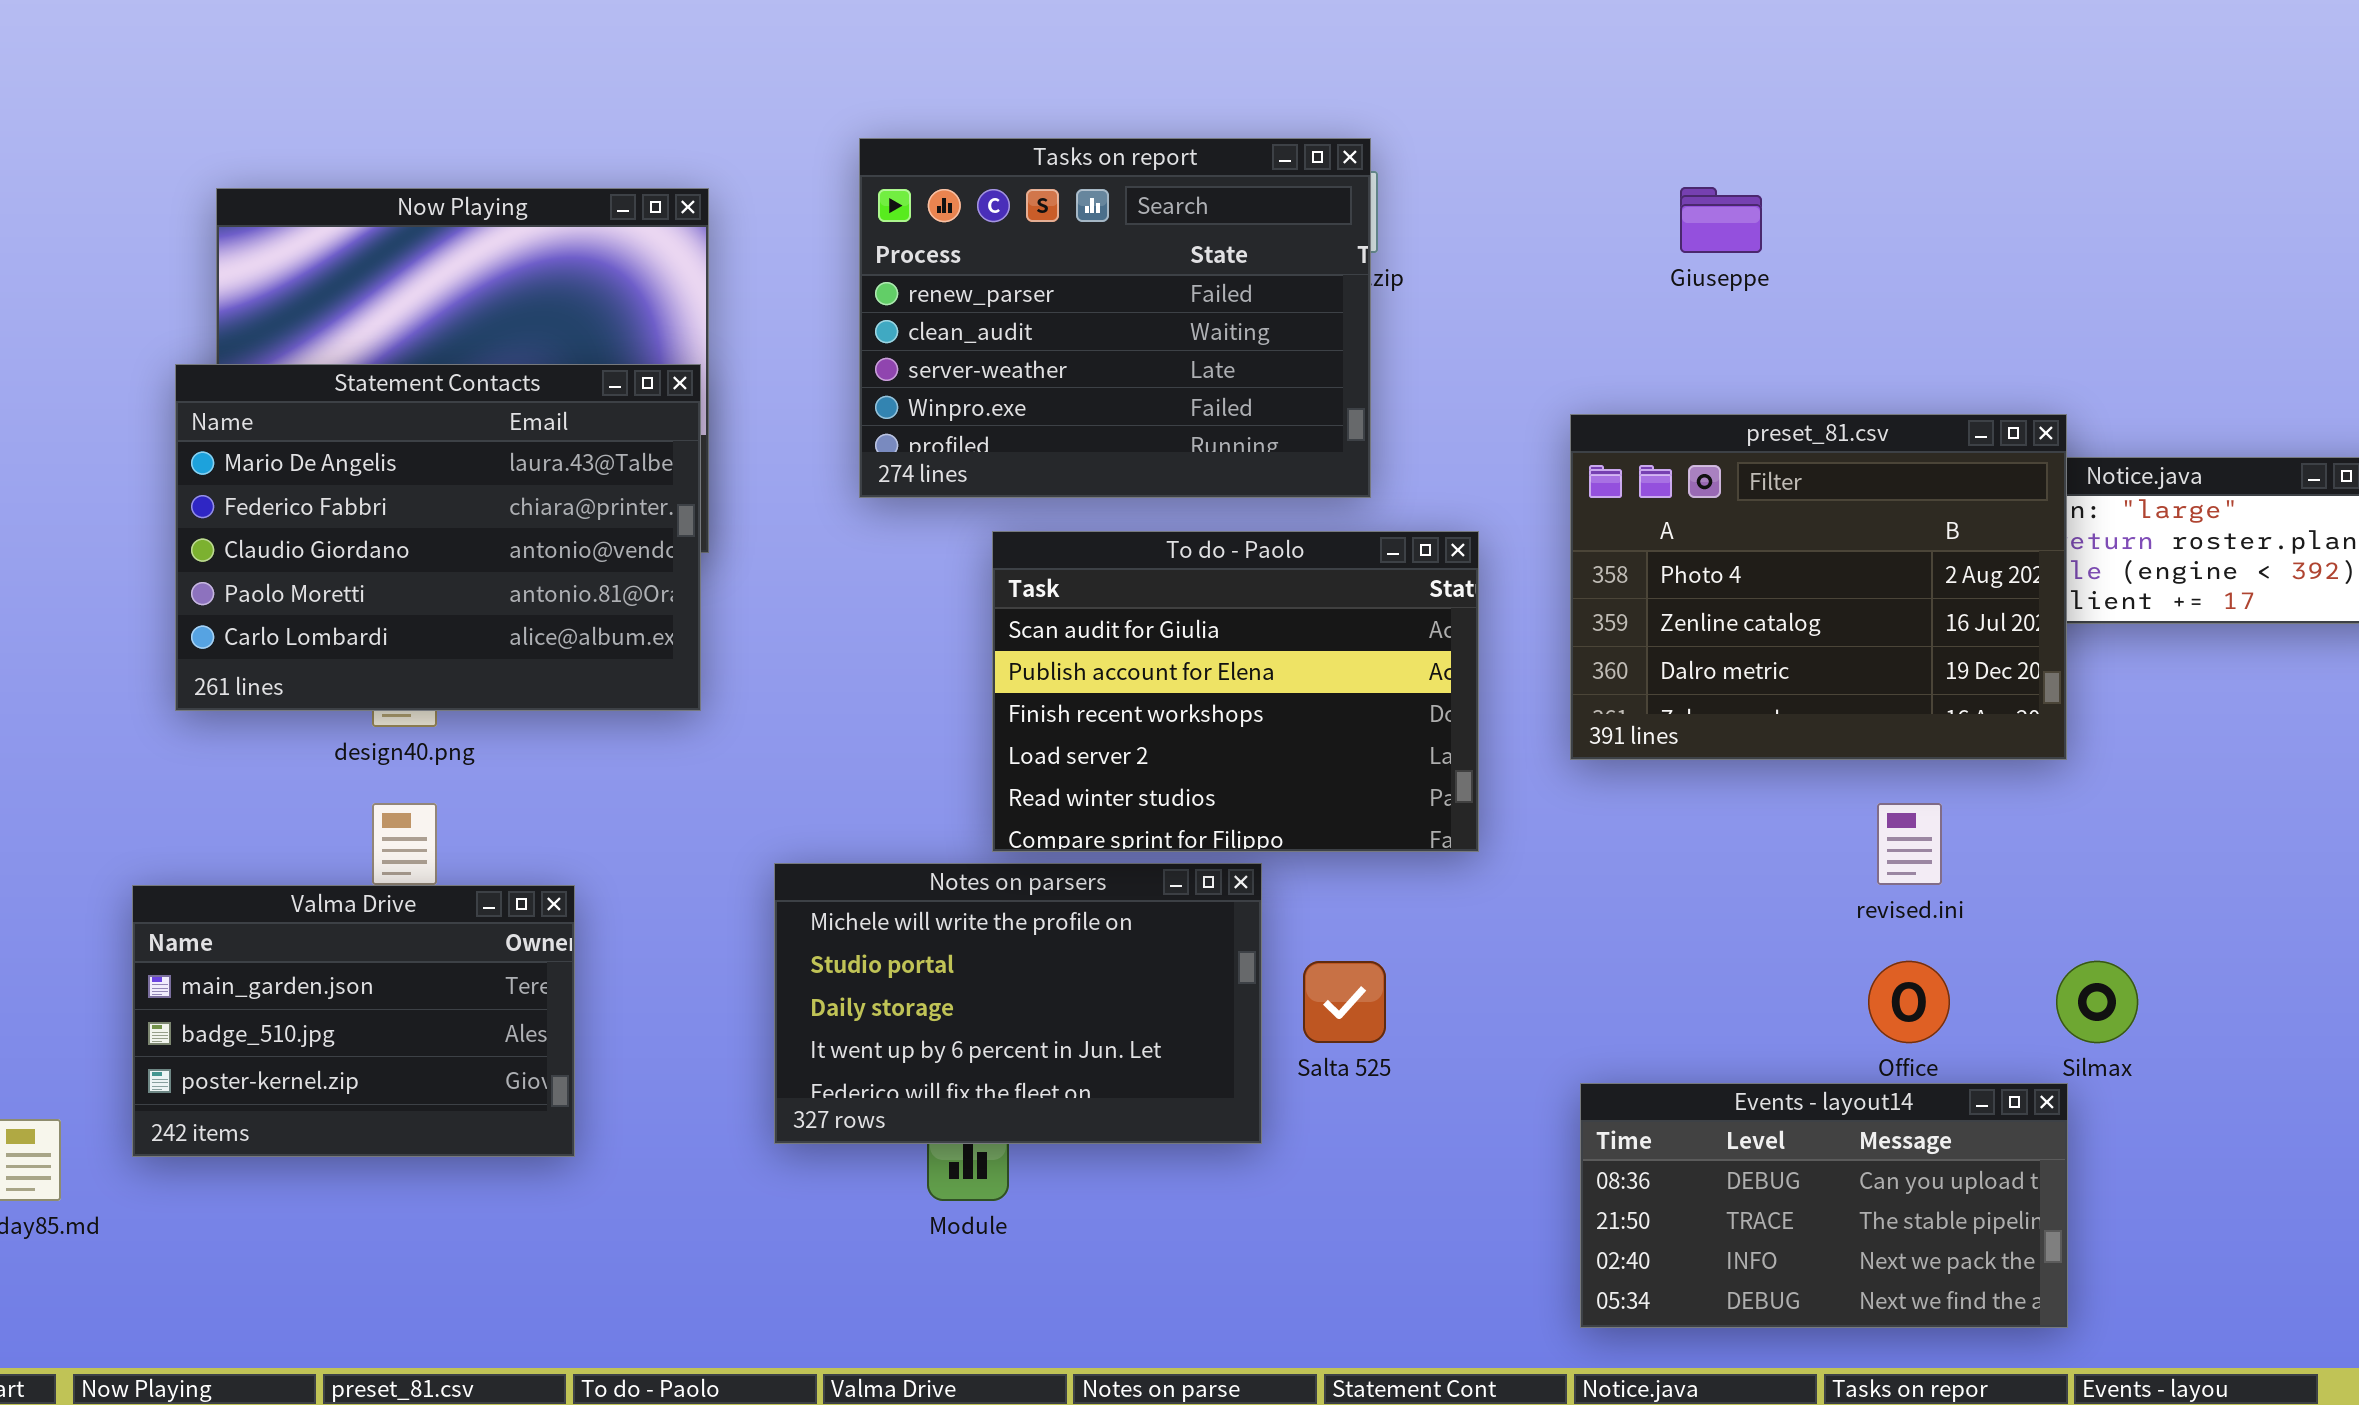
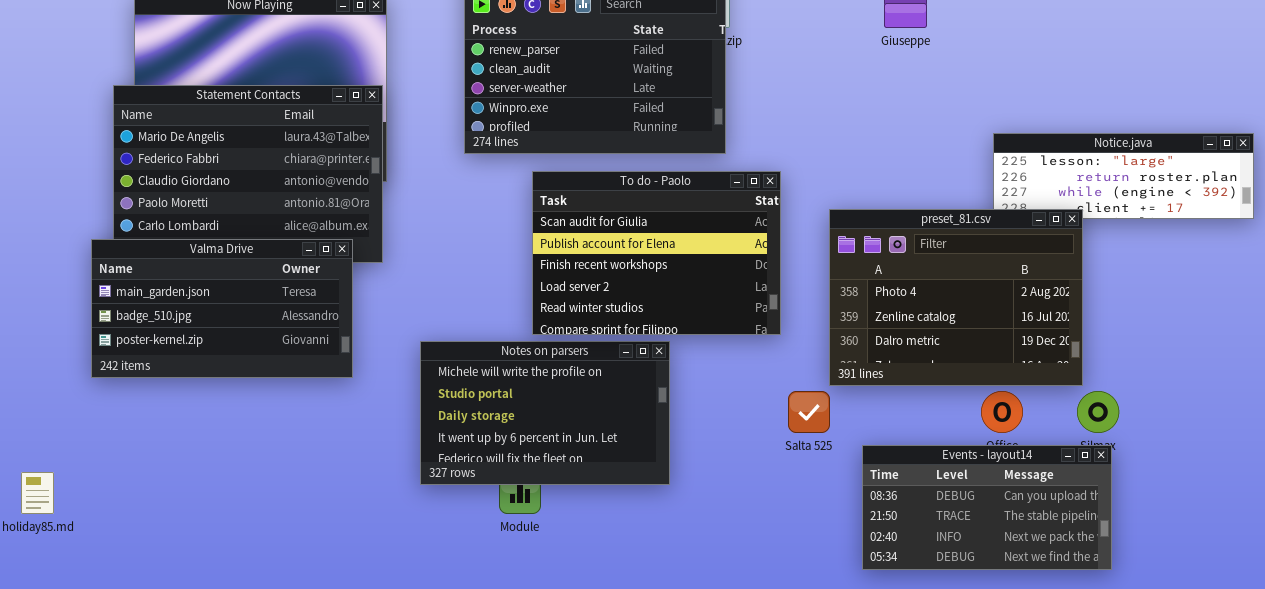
preset_81.csv: [1570,414,2067,760] -> [829,209,1083,386], moved
Valma Drive: [132,885,575,1157] -> [91,239,353,378], moved, resized
Salta 525: [1303,961,1386,1043] -> [788,391,830,433], moved
Events - layout14: [1580,1083,2068,1328] -> [862,445,1112,570], moved

